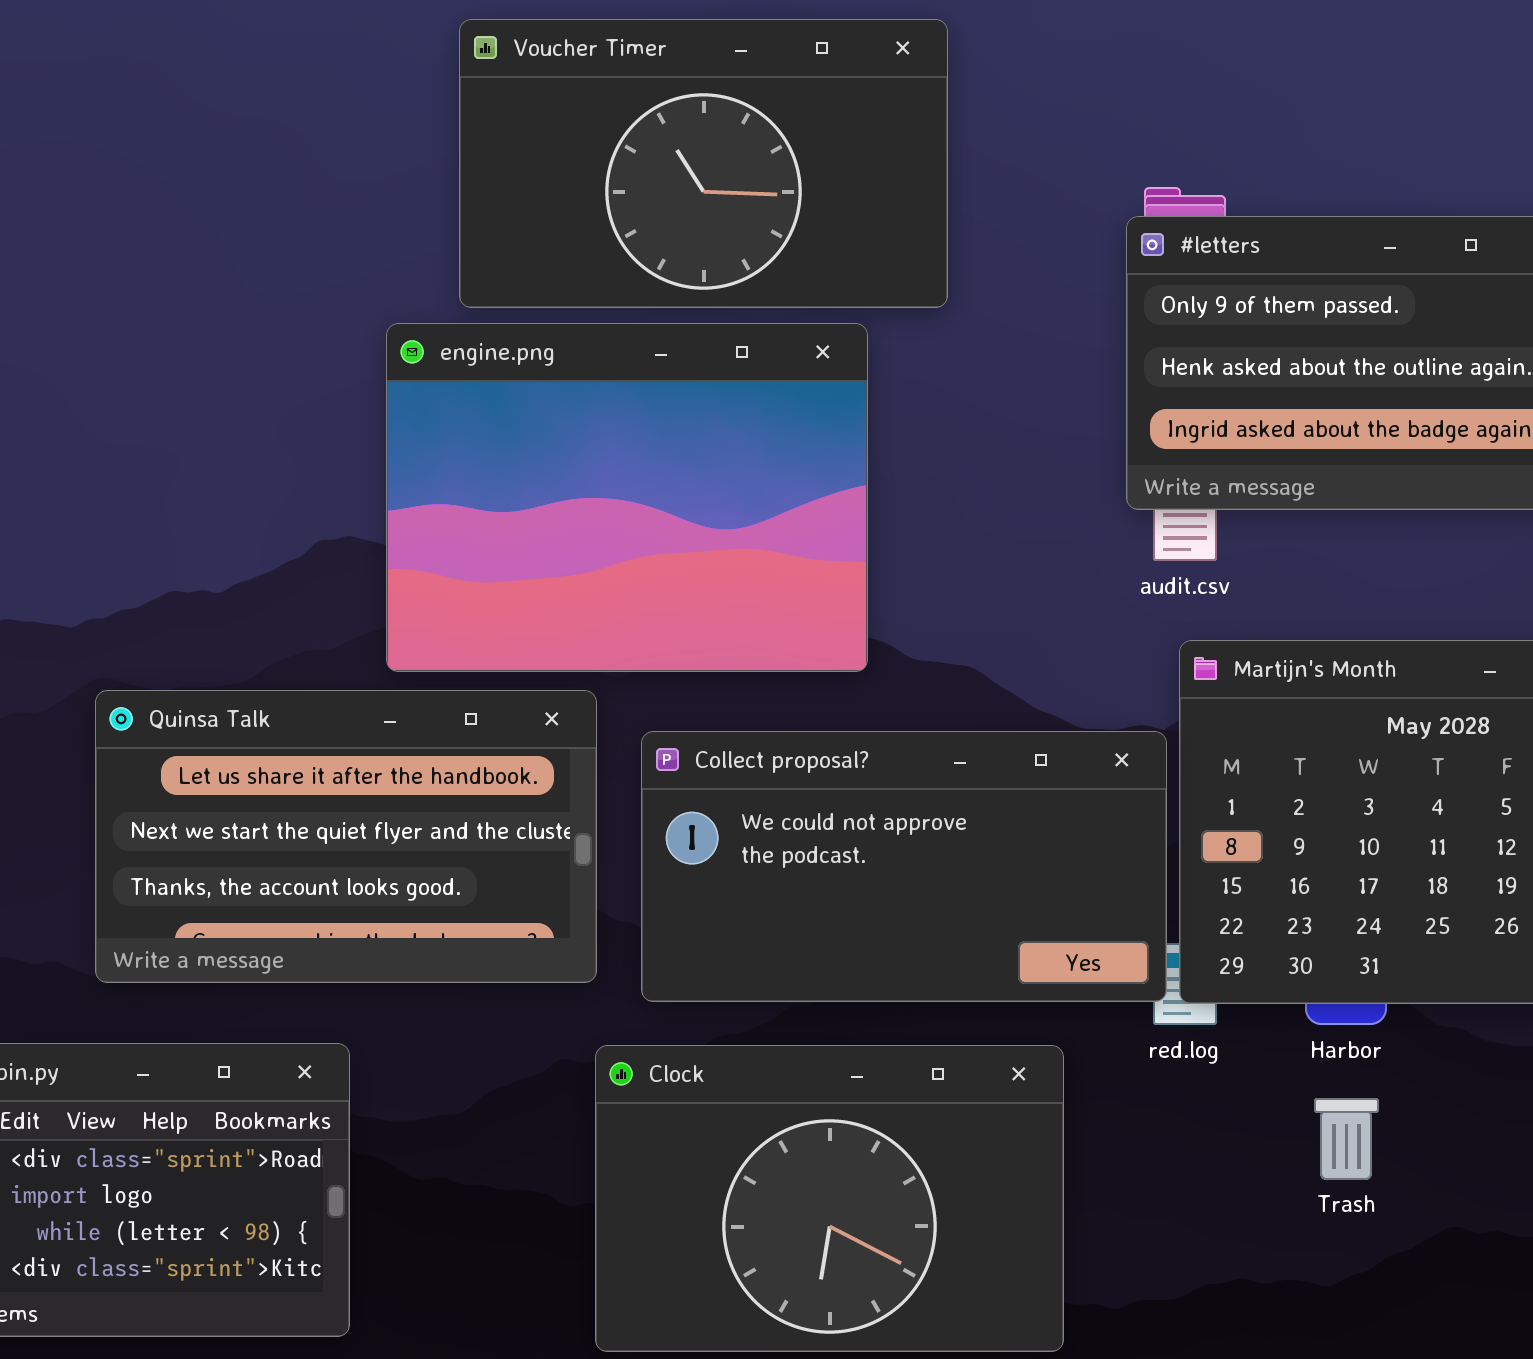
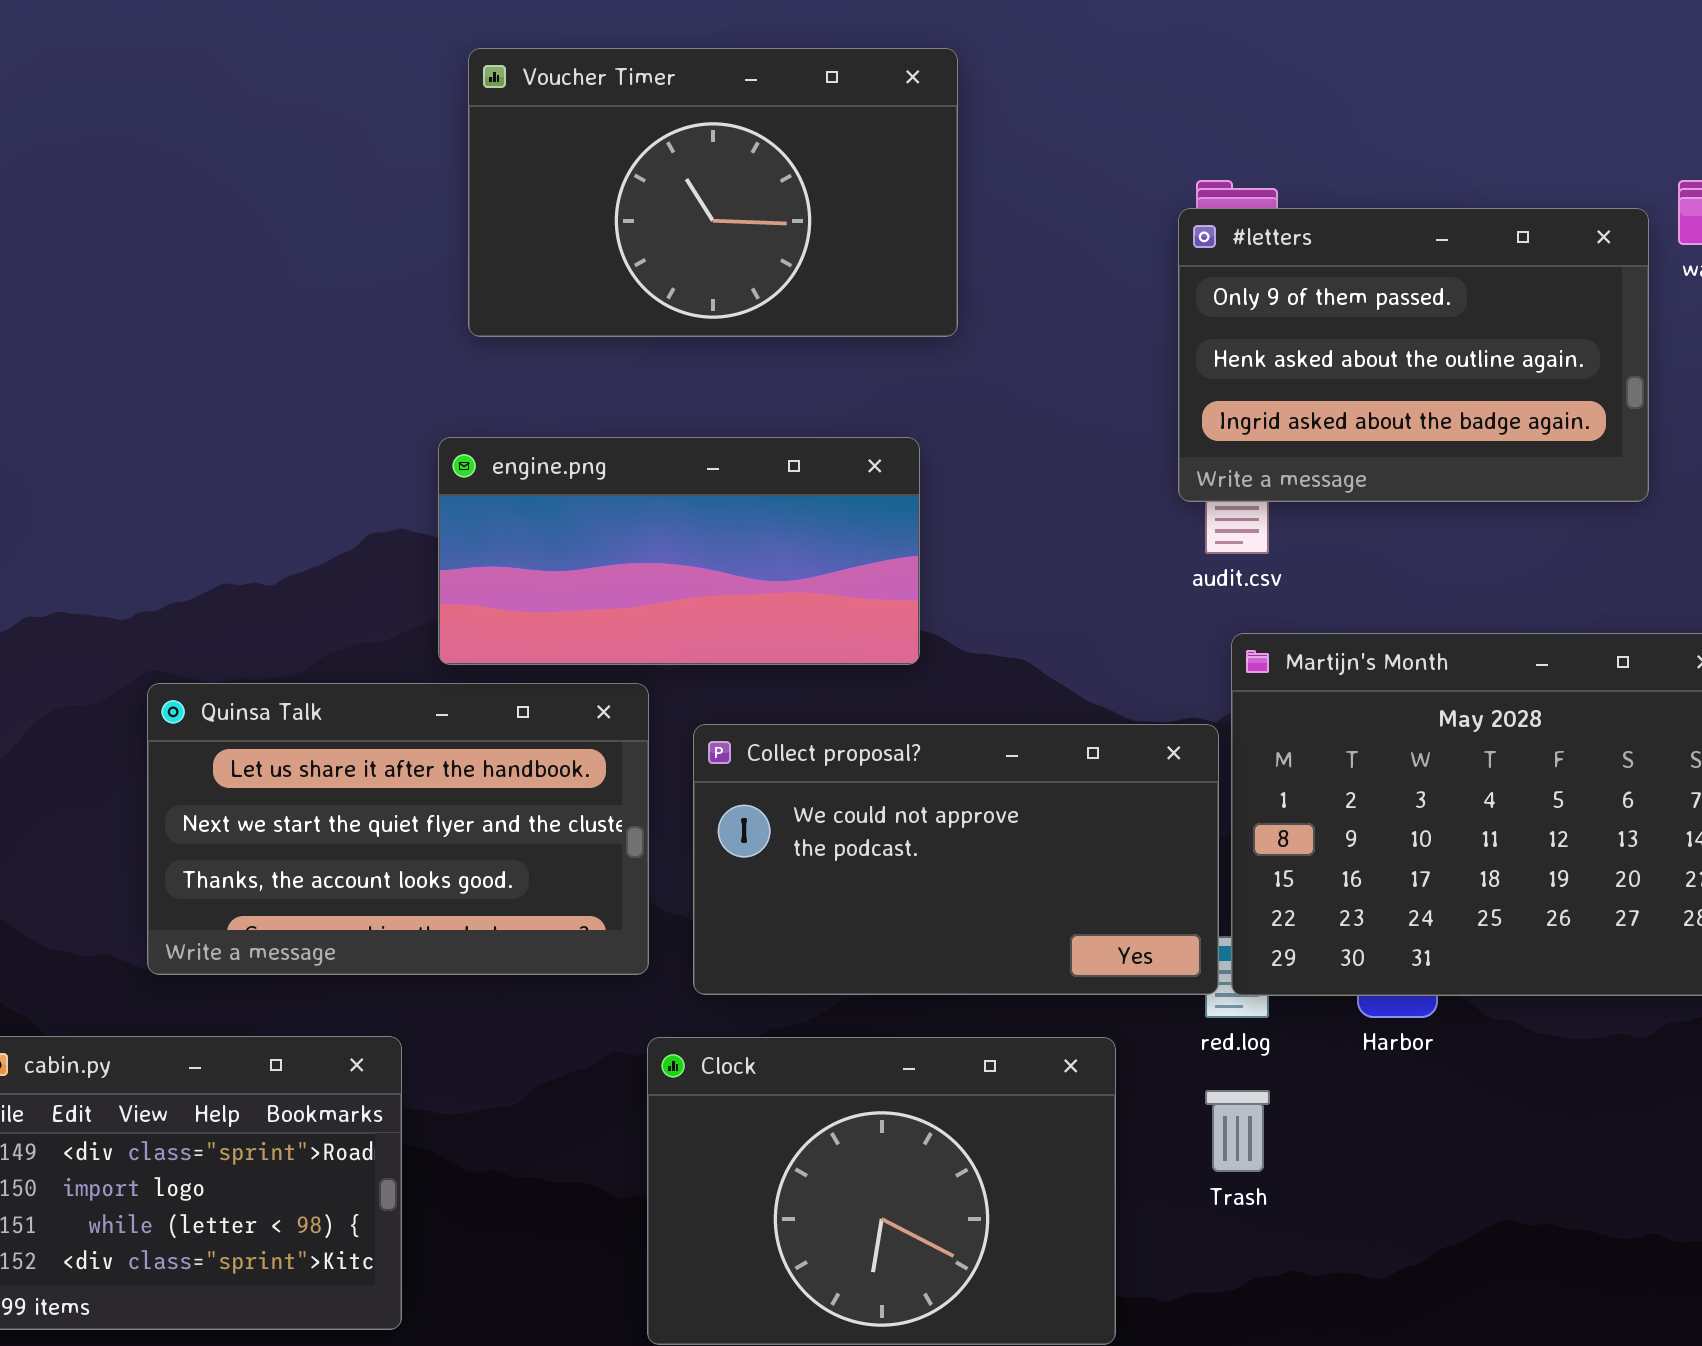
Voucher Timer: [459,19,948,308] -> [468,48,958,337], moved
engine.png: [386,323,868,672] -> [438,437,920,665], resized
Trash: [1314,1098,1379,1180] -> [1205,1090,1270,1172], moved

